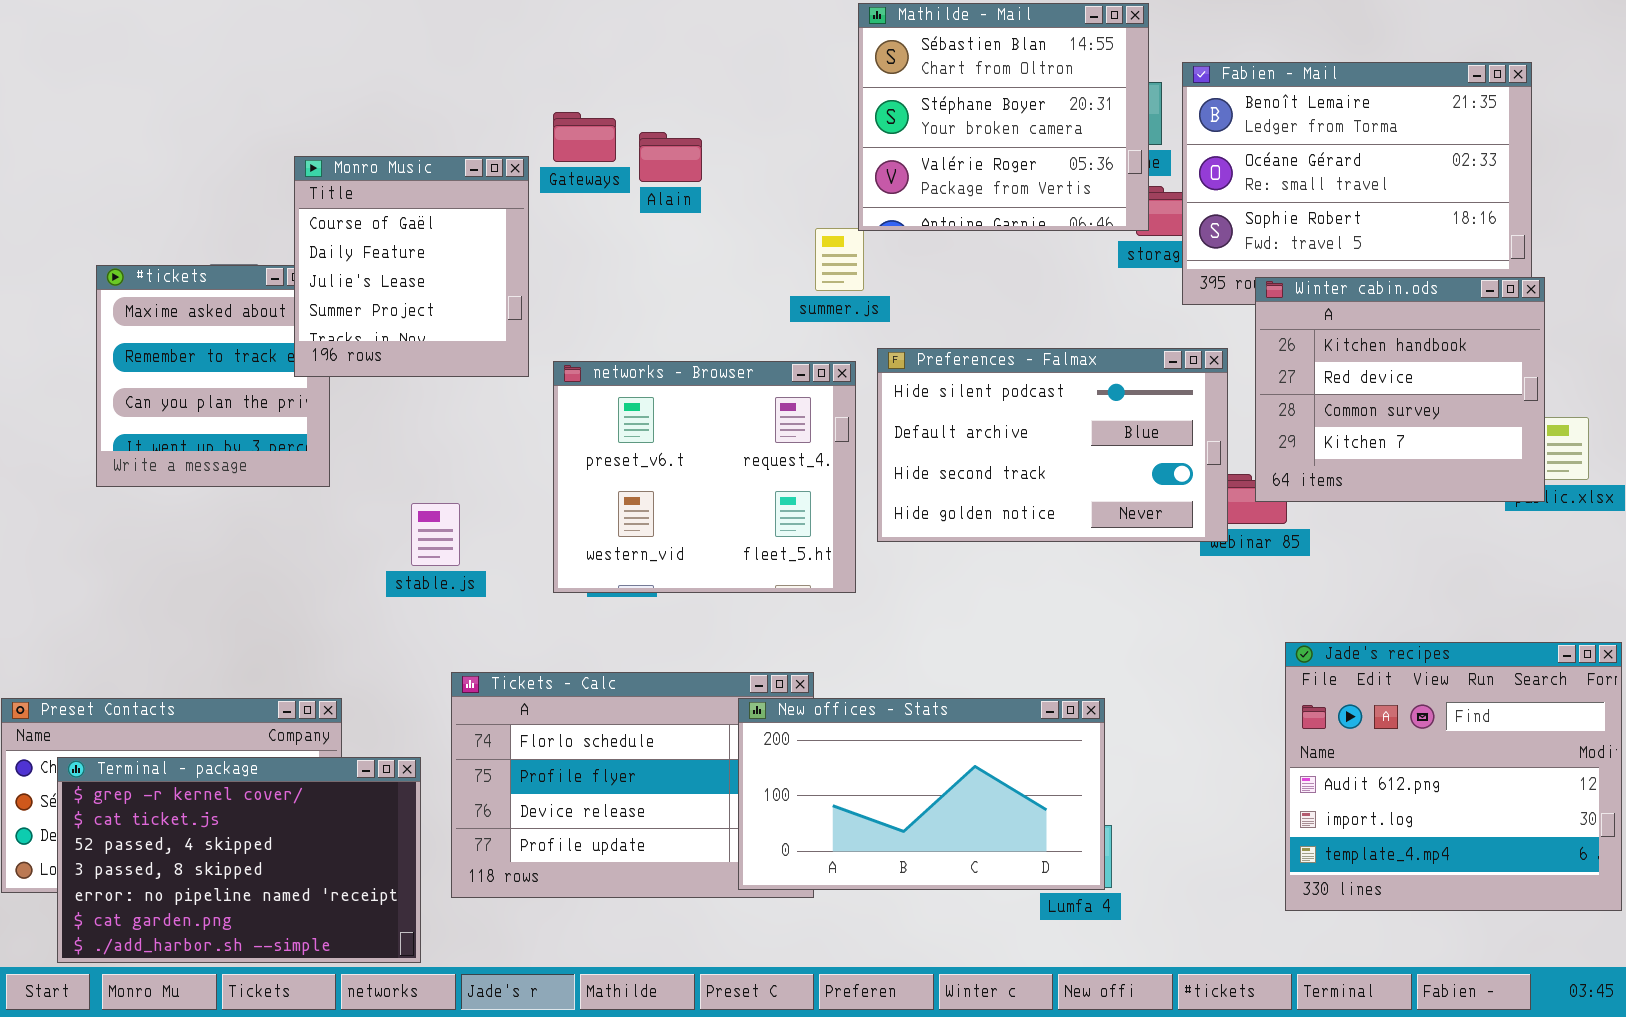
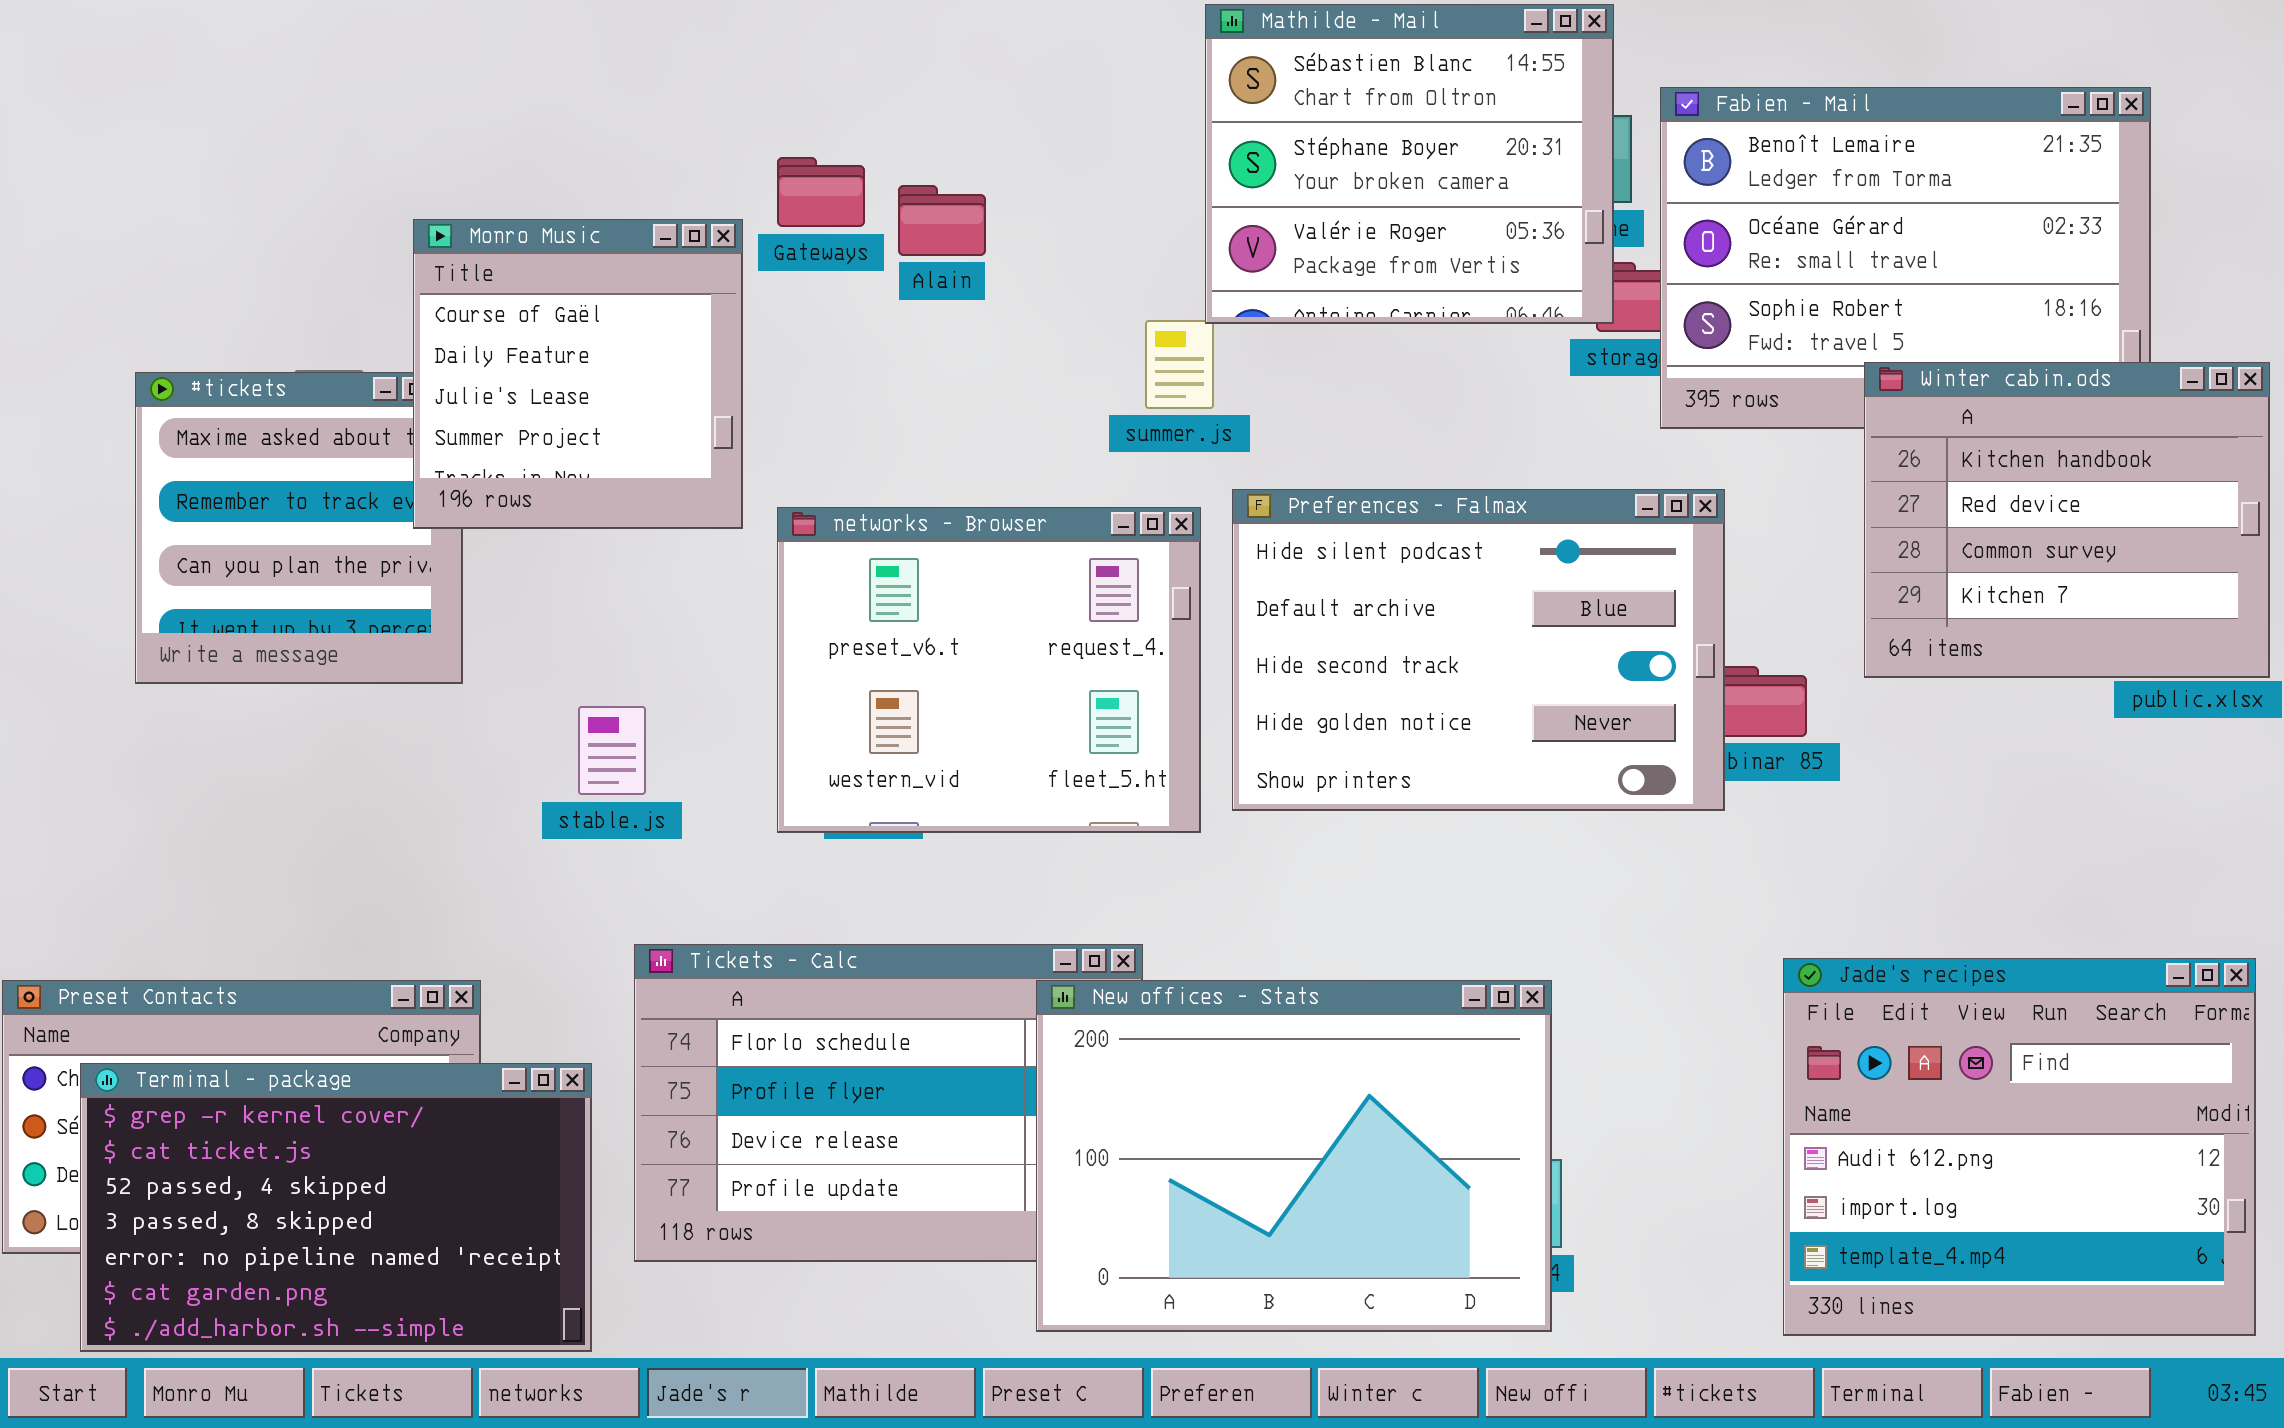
Winter cabin.ods: [1255,277,1545,502] -> [1864,362,2270,678], moved
Preferences - Falmax: [877,348,1228,542] -> [1232,489,1725,811], resized
Jade's recipes: [1285,642,1622,911] -> [1783,958,2256,1336], moved
New offices - Stats: [738,698,1105,890] -> [1036,980,1552,1332], resized

